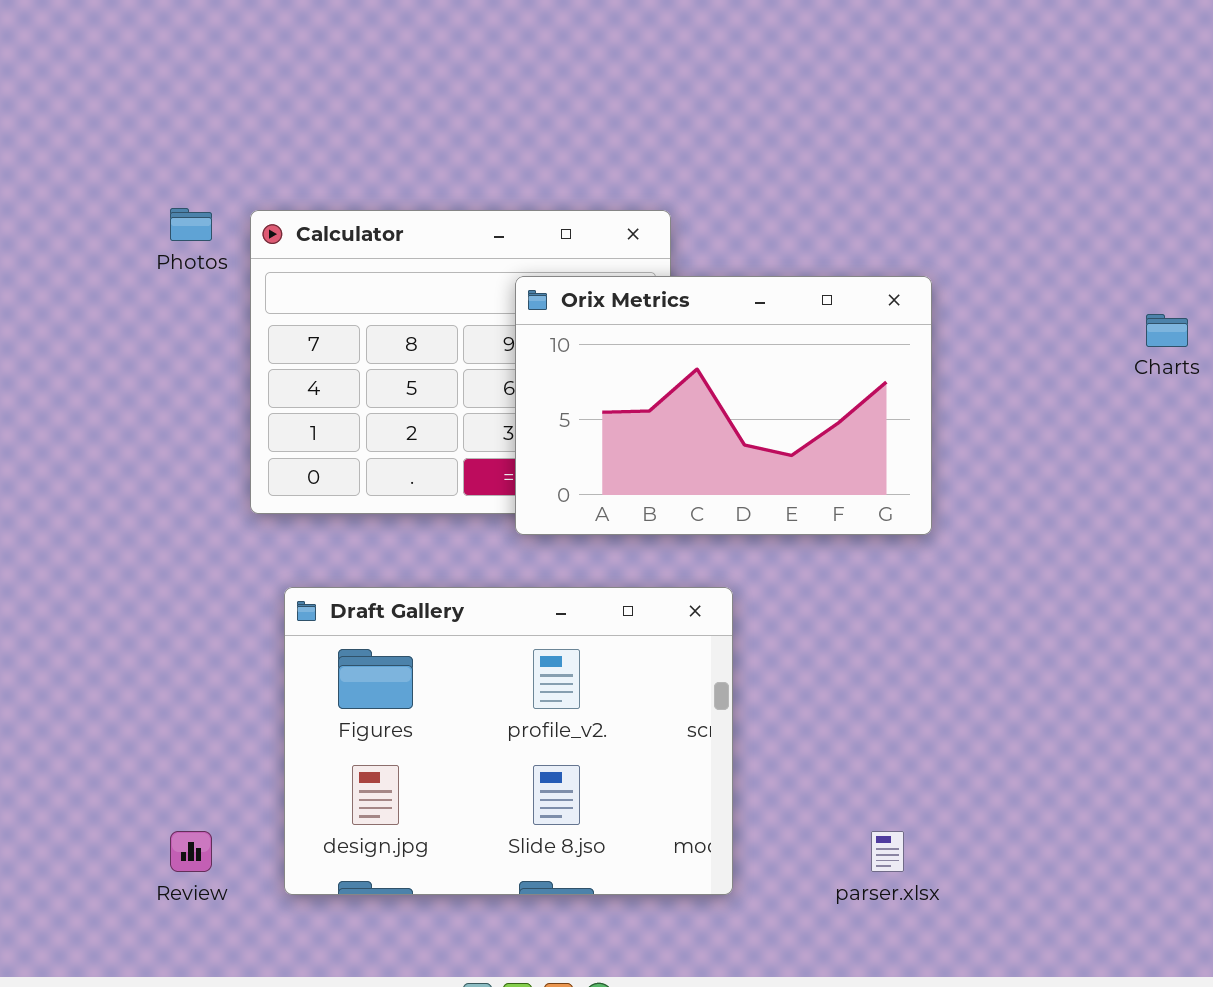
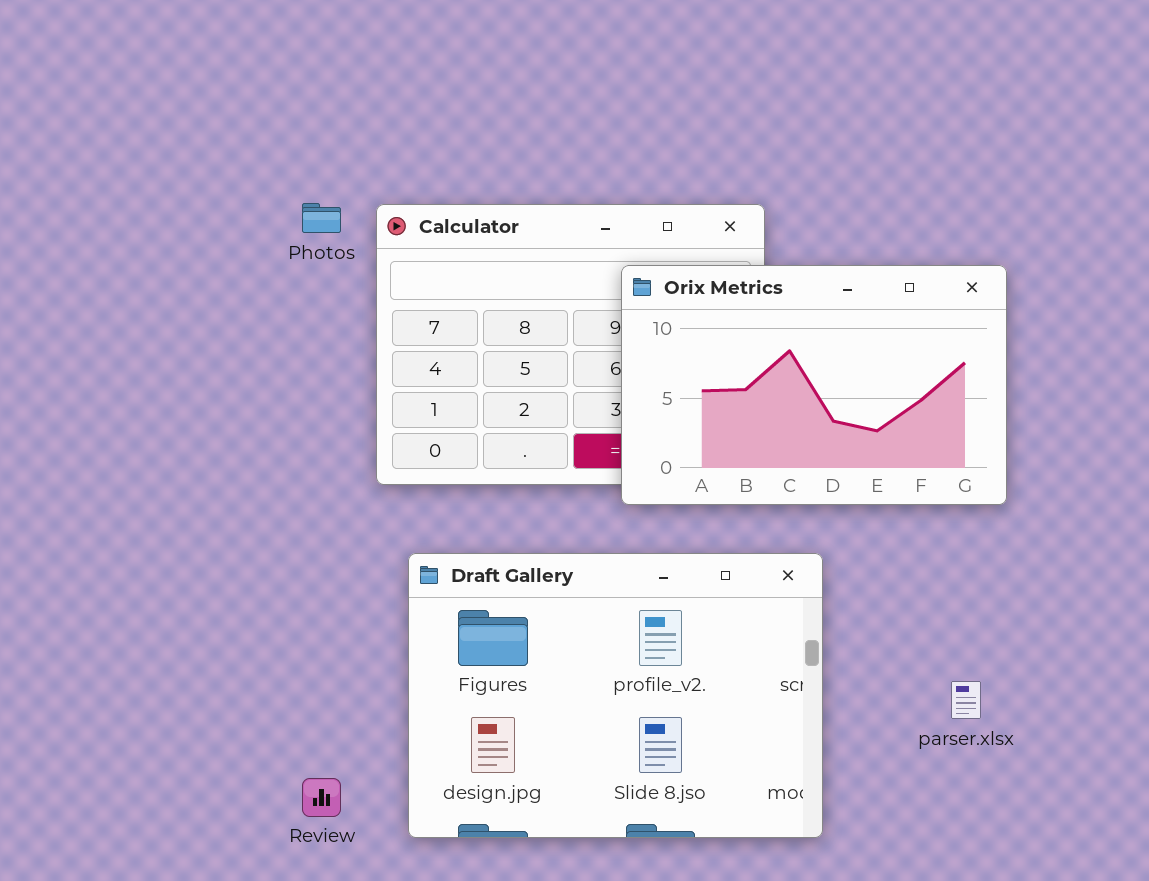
parser.xlsx: [871,831,904,872] -> [951,681,981,719], moved

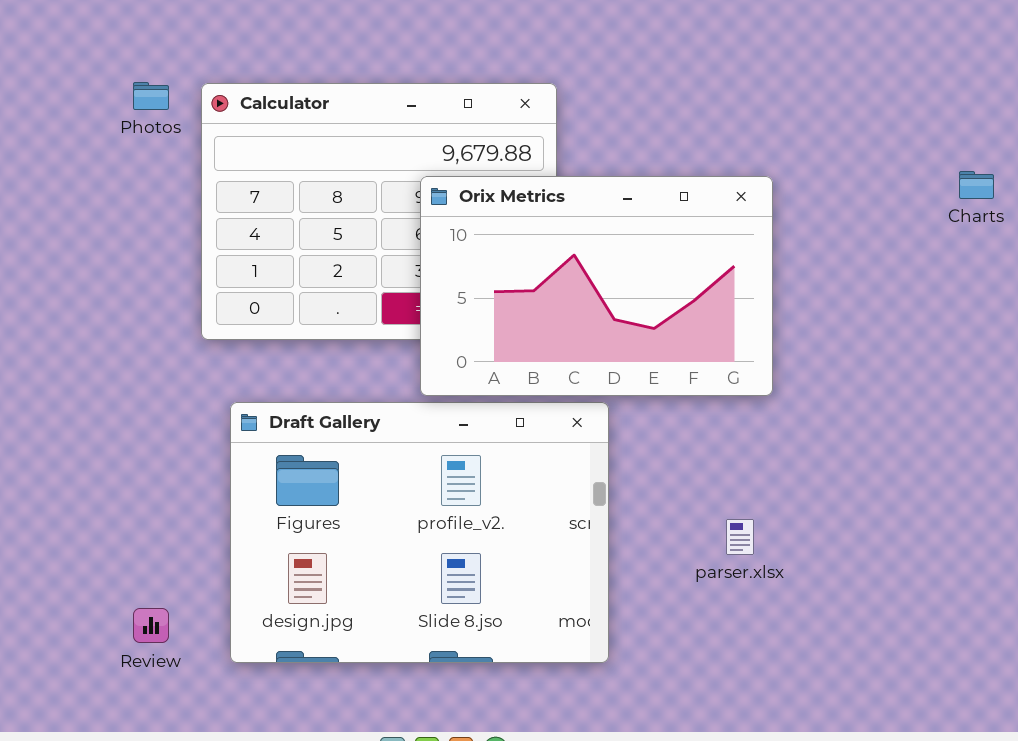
Orix Metrics: [621,265,1007,505] -> [420,176,773,396], moved

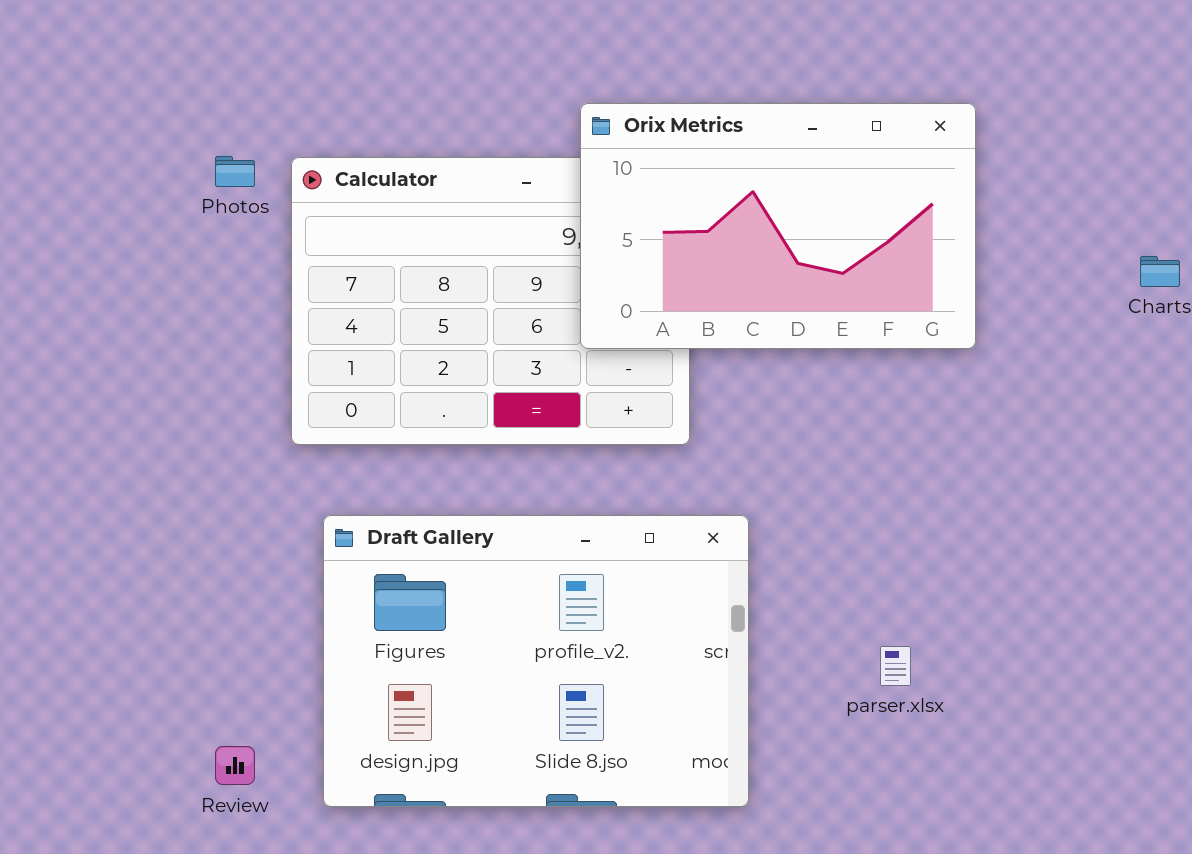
Orix Metrics: [420,176,773,396] -> [580,103,976,349], moved

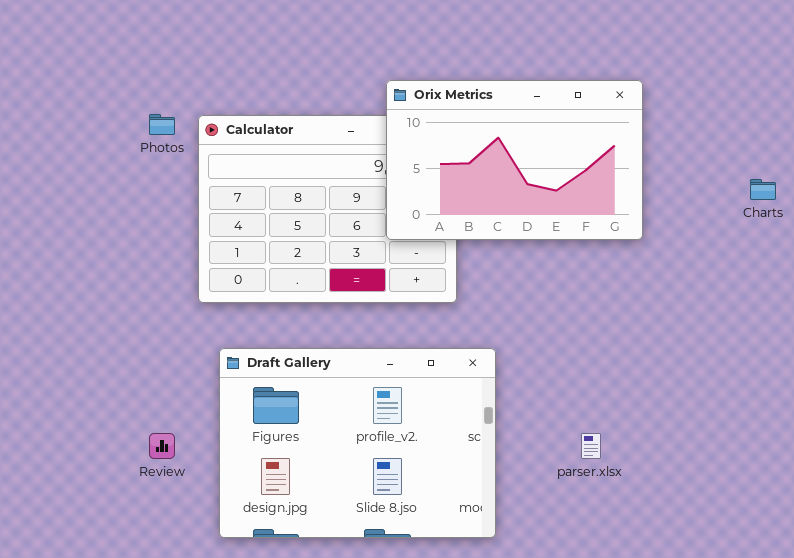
Review: [215,746,255,785] -> [149,433,175,459], moved

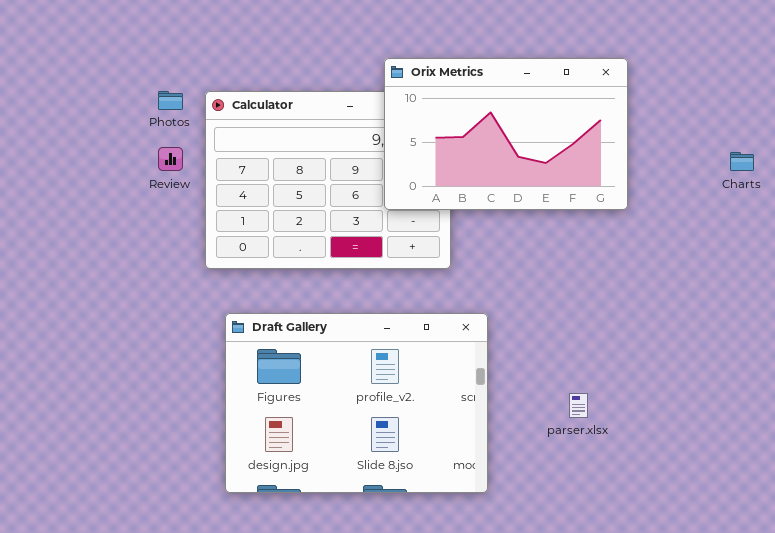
Review: [149,433,175,459] -> [158,147,183,171], moved

